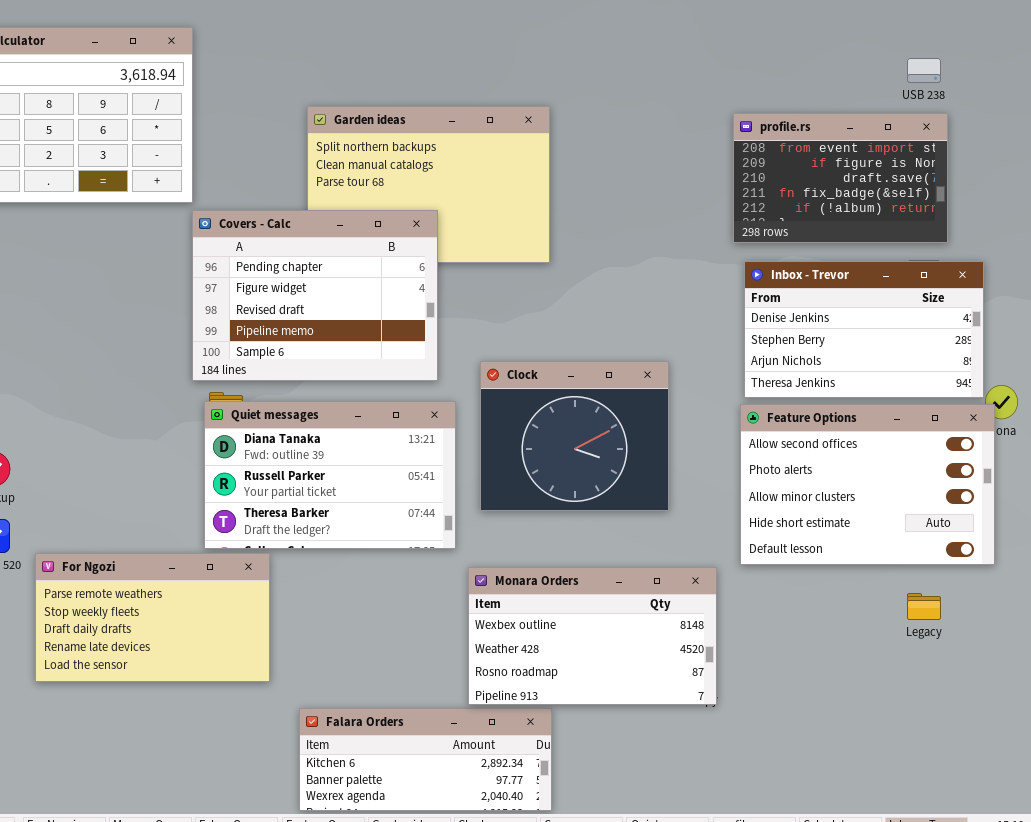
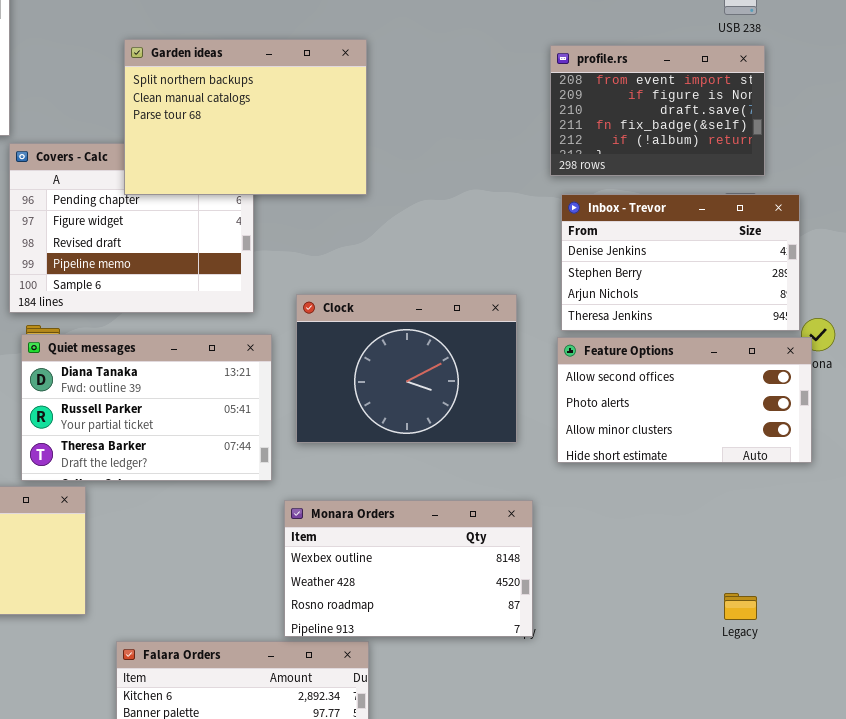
Garden ideas: [307,106,550,263] -> [124,39,367,195], raised
Clock: [480,361,669,511] -> [296,294,517,443], resized
Feature Options: [740,404,995,565] -> [557,337,812,463], resized
Legacy: [907,593,941,620] -> [724,593,757,620], moved

